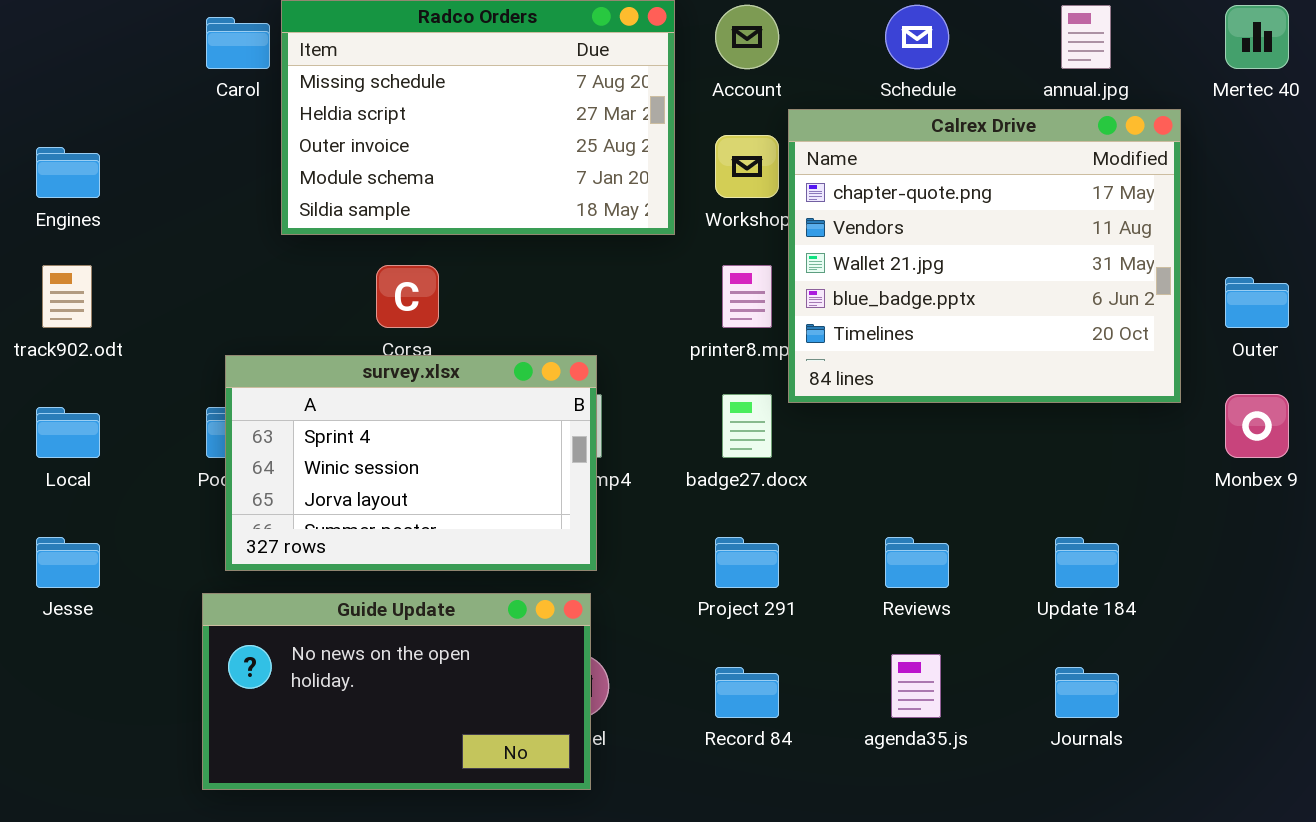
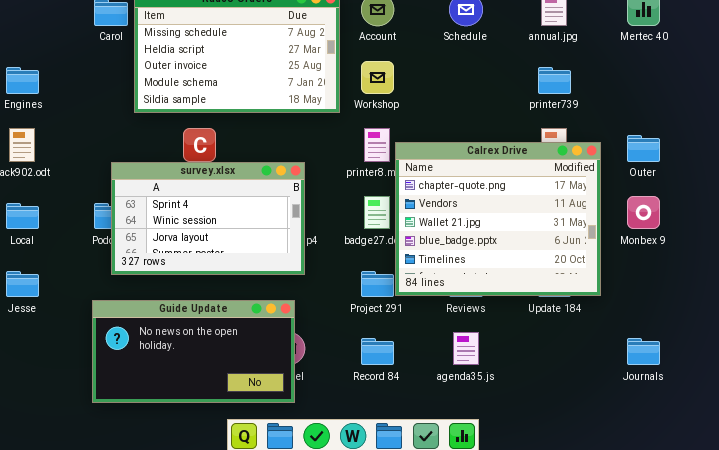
Calrex Drive: [788,109,1181,403] -> [395,142,601,296], moved
survey.xlsx: [225,355,597,571] -> [111,162,305,275], moved
Journals: [1055,667,1119,718] -> [627,338,660,365], moved

